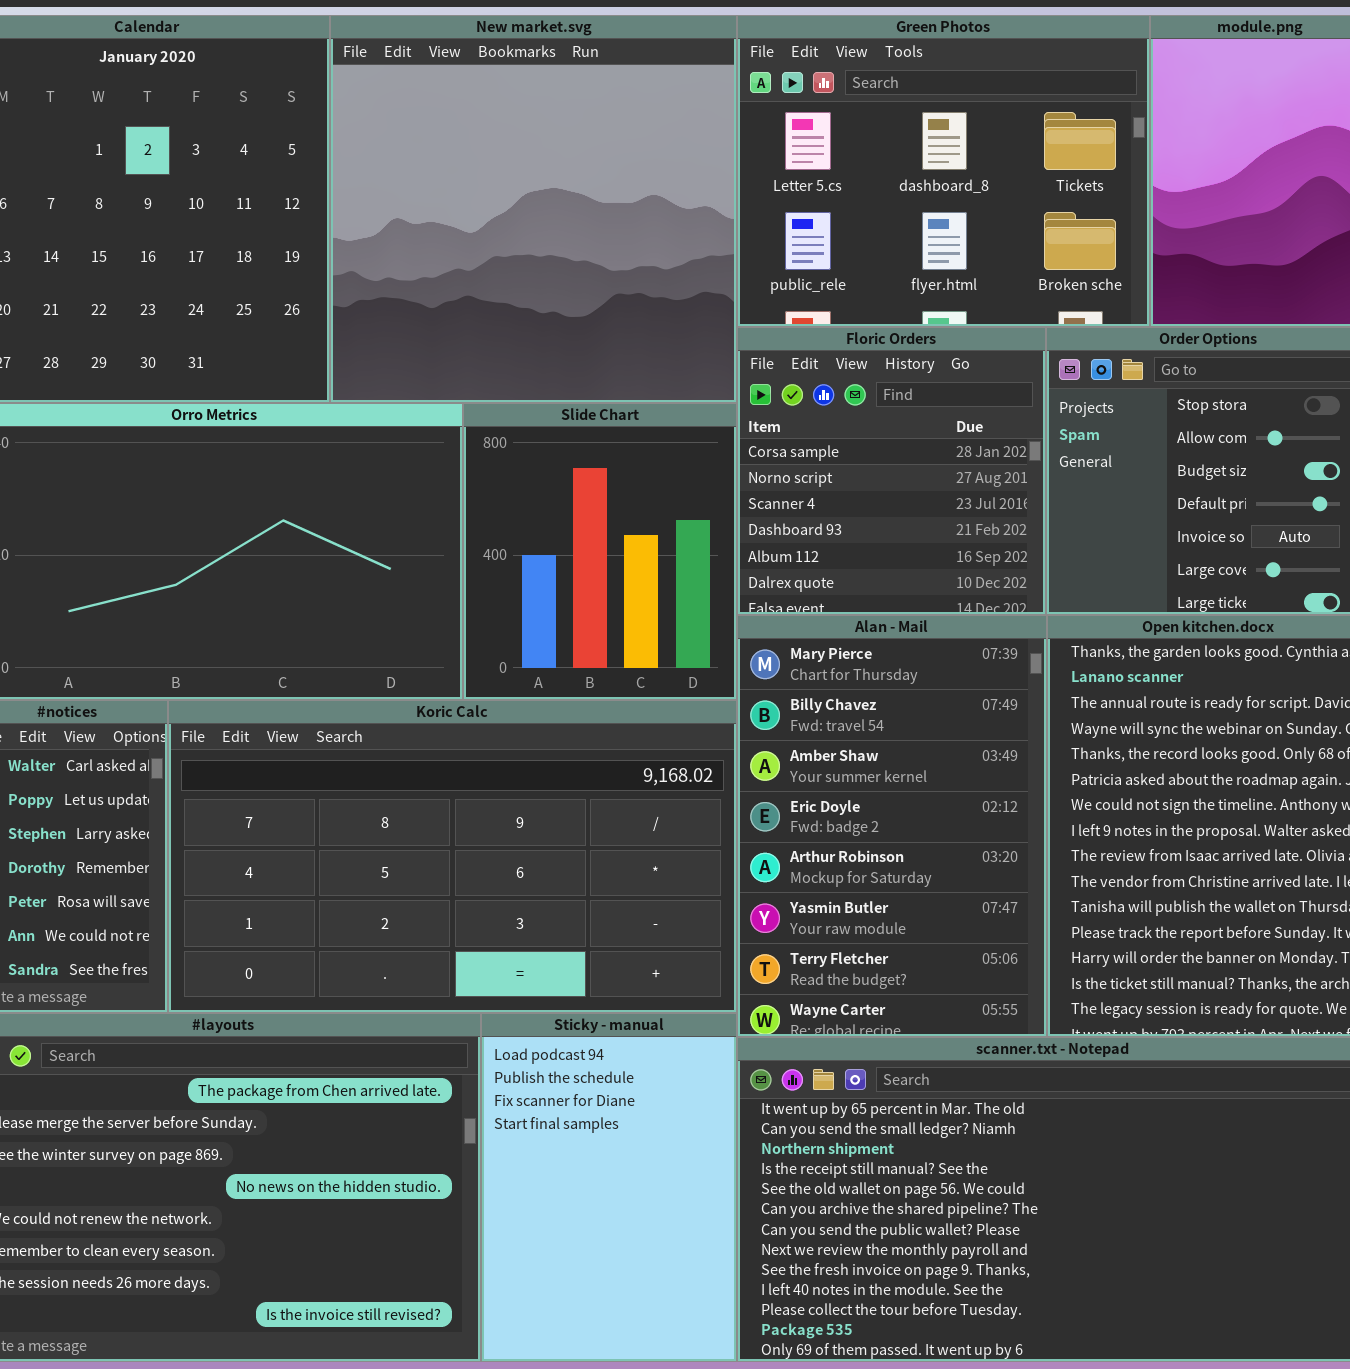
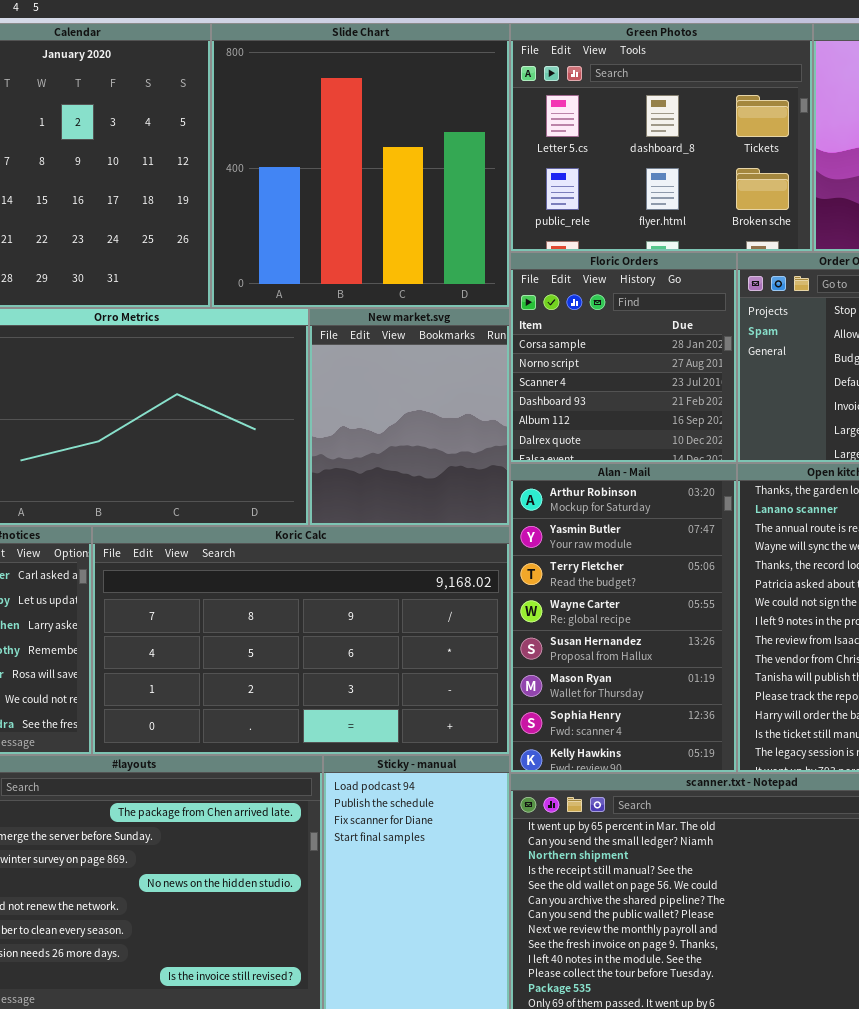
New market.svg: [330,15,737,403] -> [309,308,510,526], moved, resized
Slide Chart: [463,403,737,700] -> [211,23,510,308], moved, resized
Alan - Mail: [737,615,1047,1037] -> [510,463,737,773], scrolled down 4 rows

